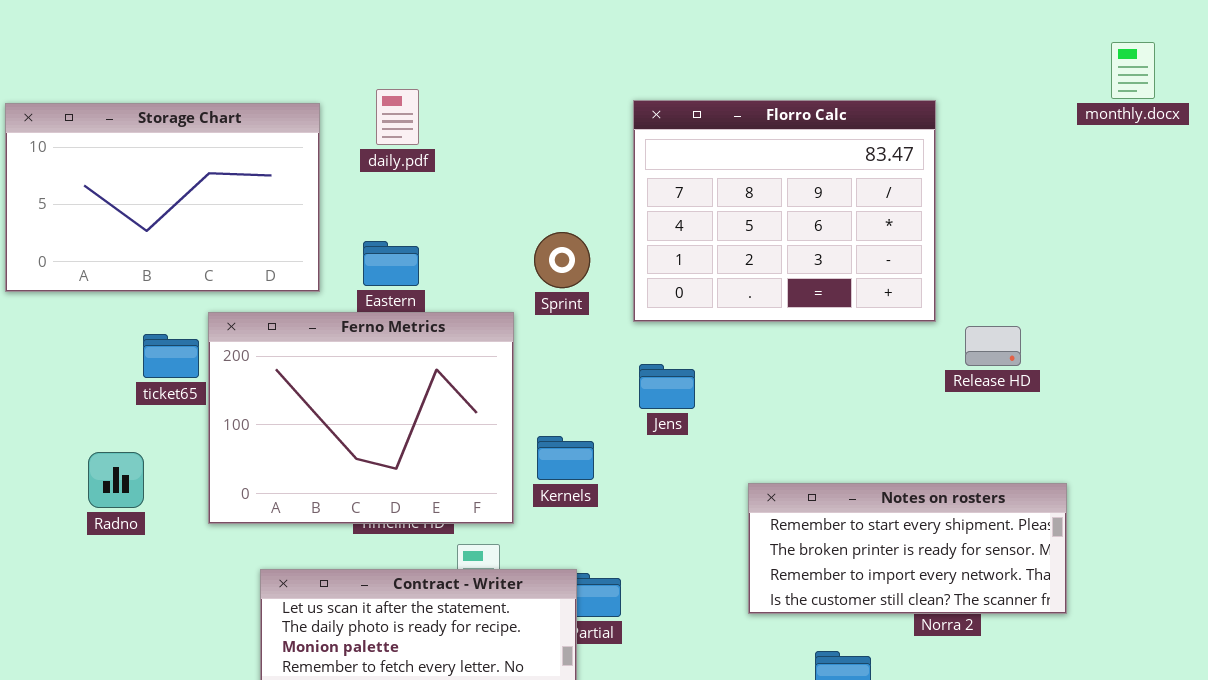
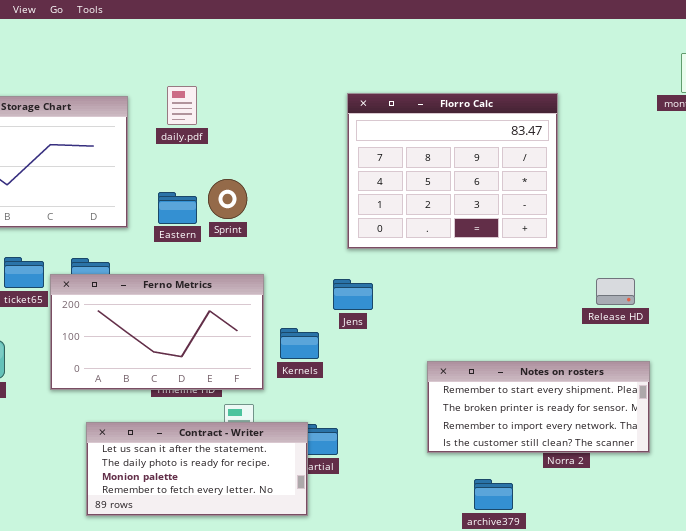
Sprint: [534,232,590,288] -> [208,179,247,219], moved
Ferno Metrics: [208,312,514,524] -> [50,274,264,390], resized
Release HD: [965,326,1021,366] -> [596,278,635,305], moved
Jens: [639,364,695,409] -> [333,279,373,310], moved

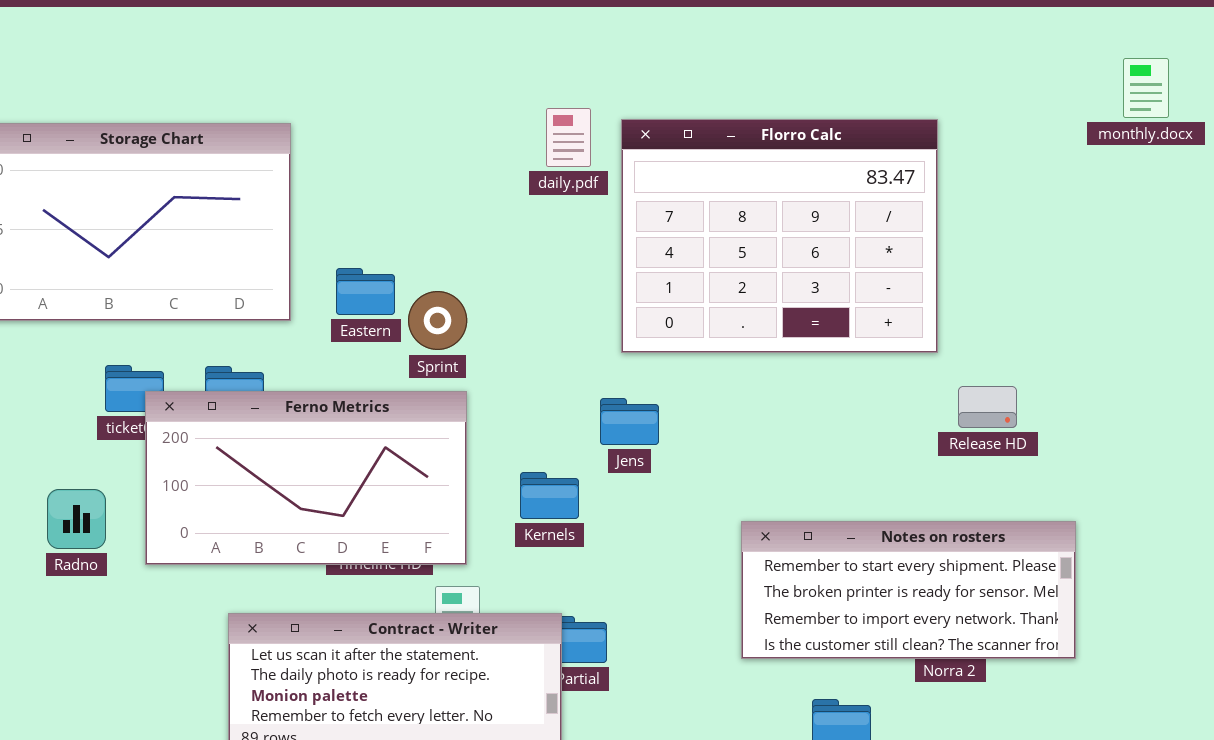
daily.pdf: [167,86,197,125] -> [546,108,591,167], moved
Sprint: [208,179,247,219] -> [408,291,467,350], moved
Ferno Metrics: [50,274,264,390] -> [145,391,467,565], moved
Release HD: [596,278,635,305] -> [958,386,1017,428], moved

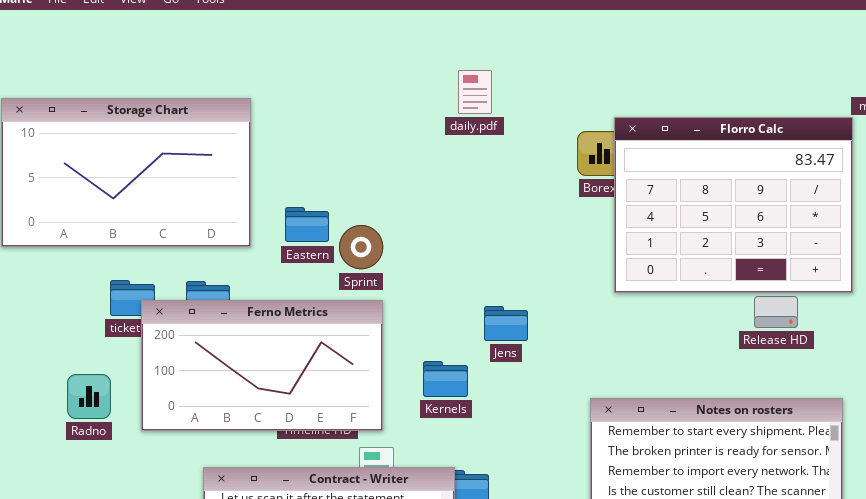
daily.pdf: [546,108,591,167] -> [458,70,492,114], moved
Florro Calc: [621,119,938,353] -> [614,117,853,293], moved

